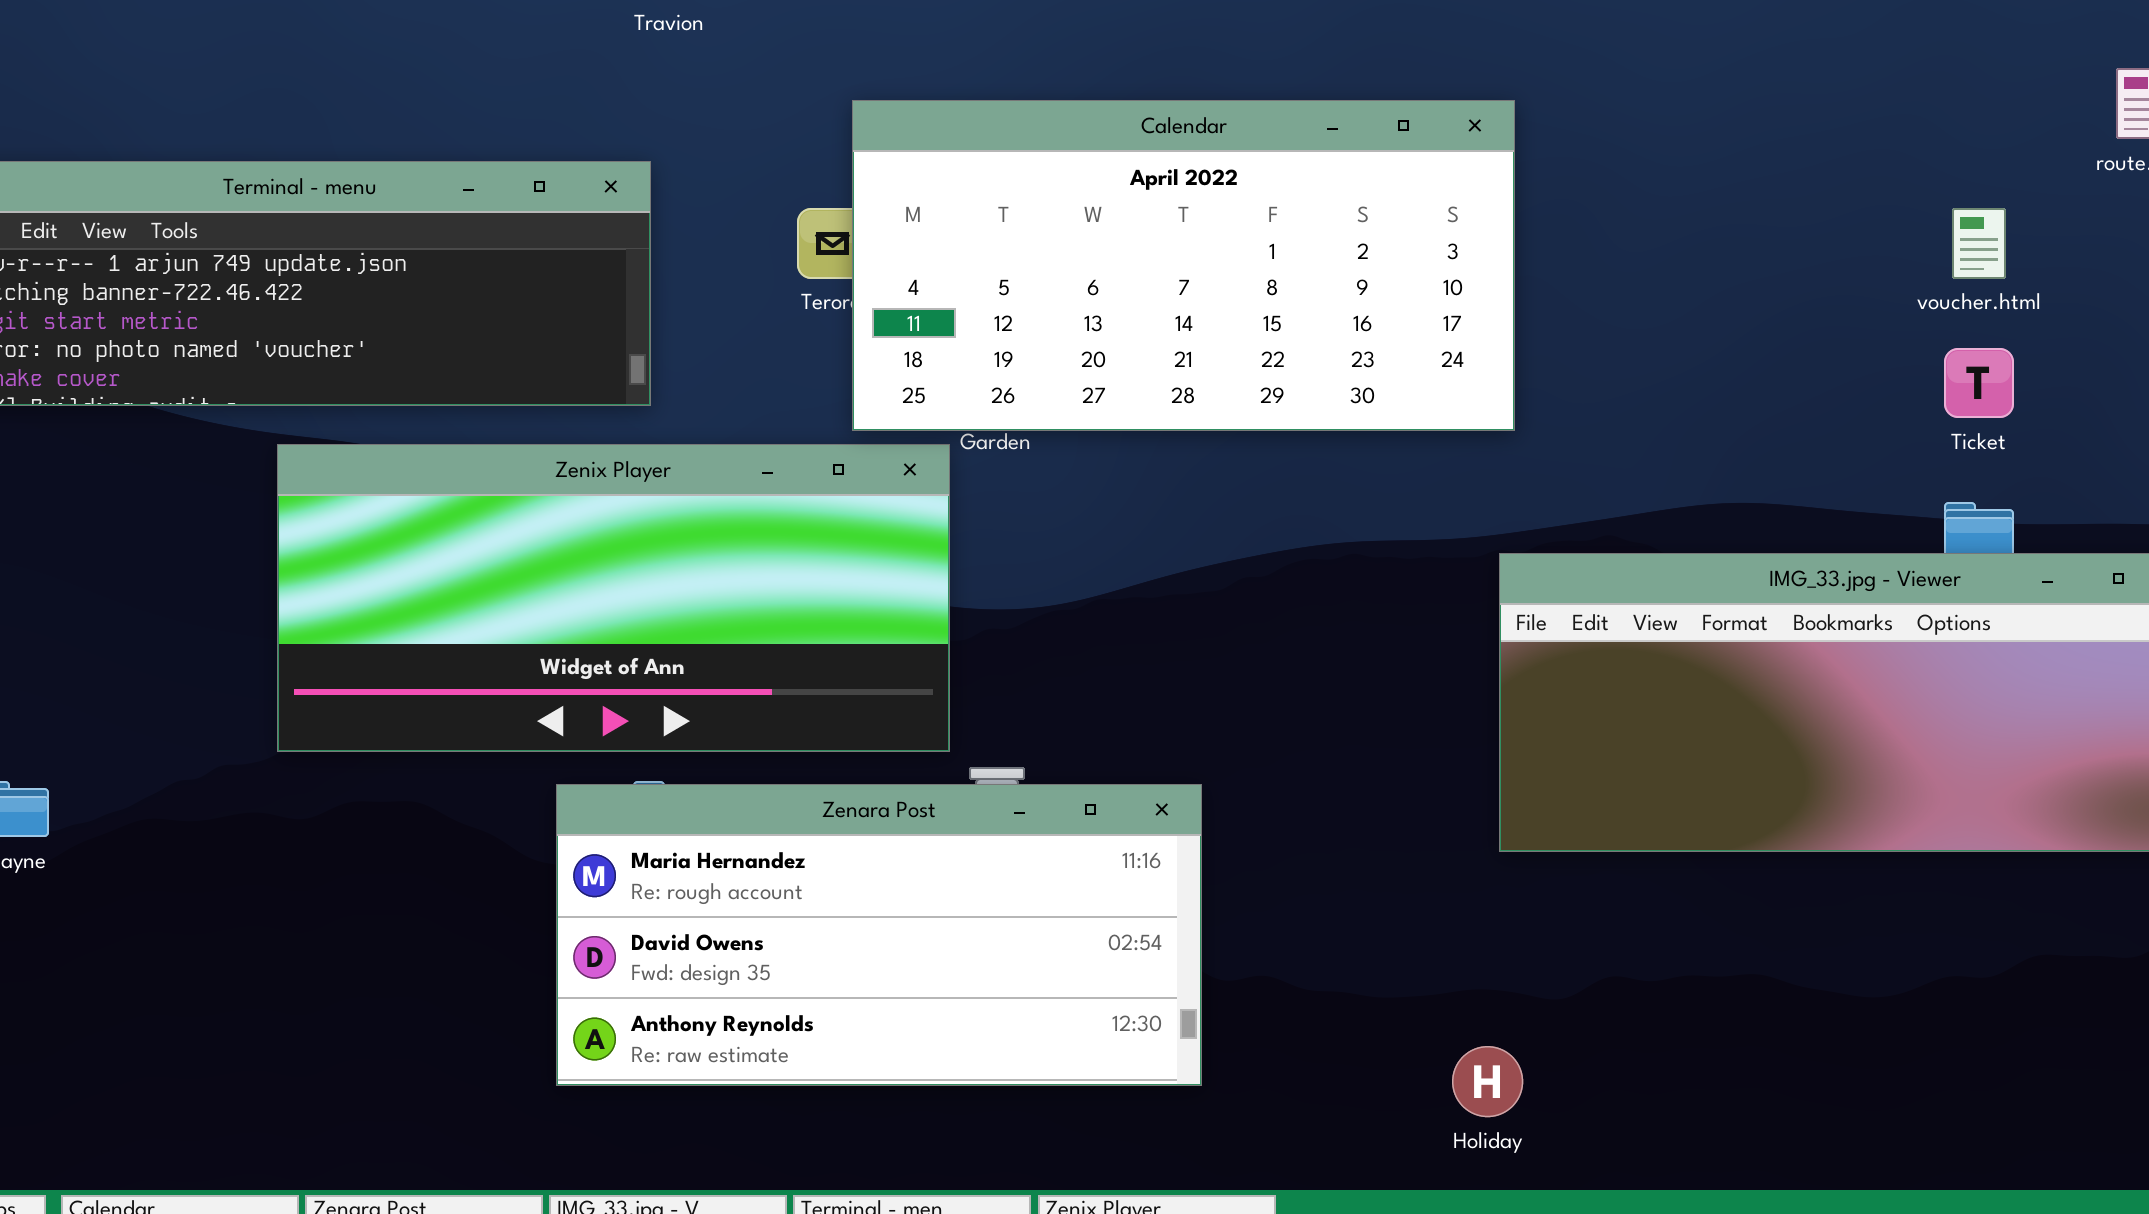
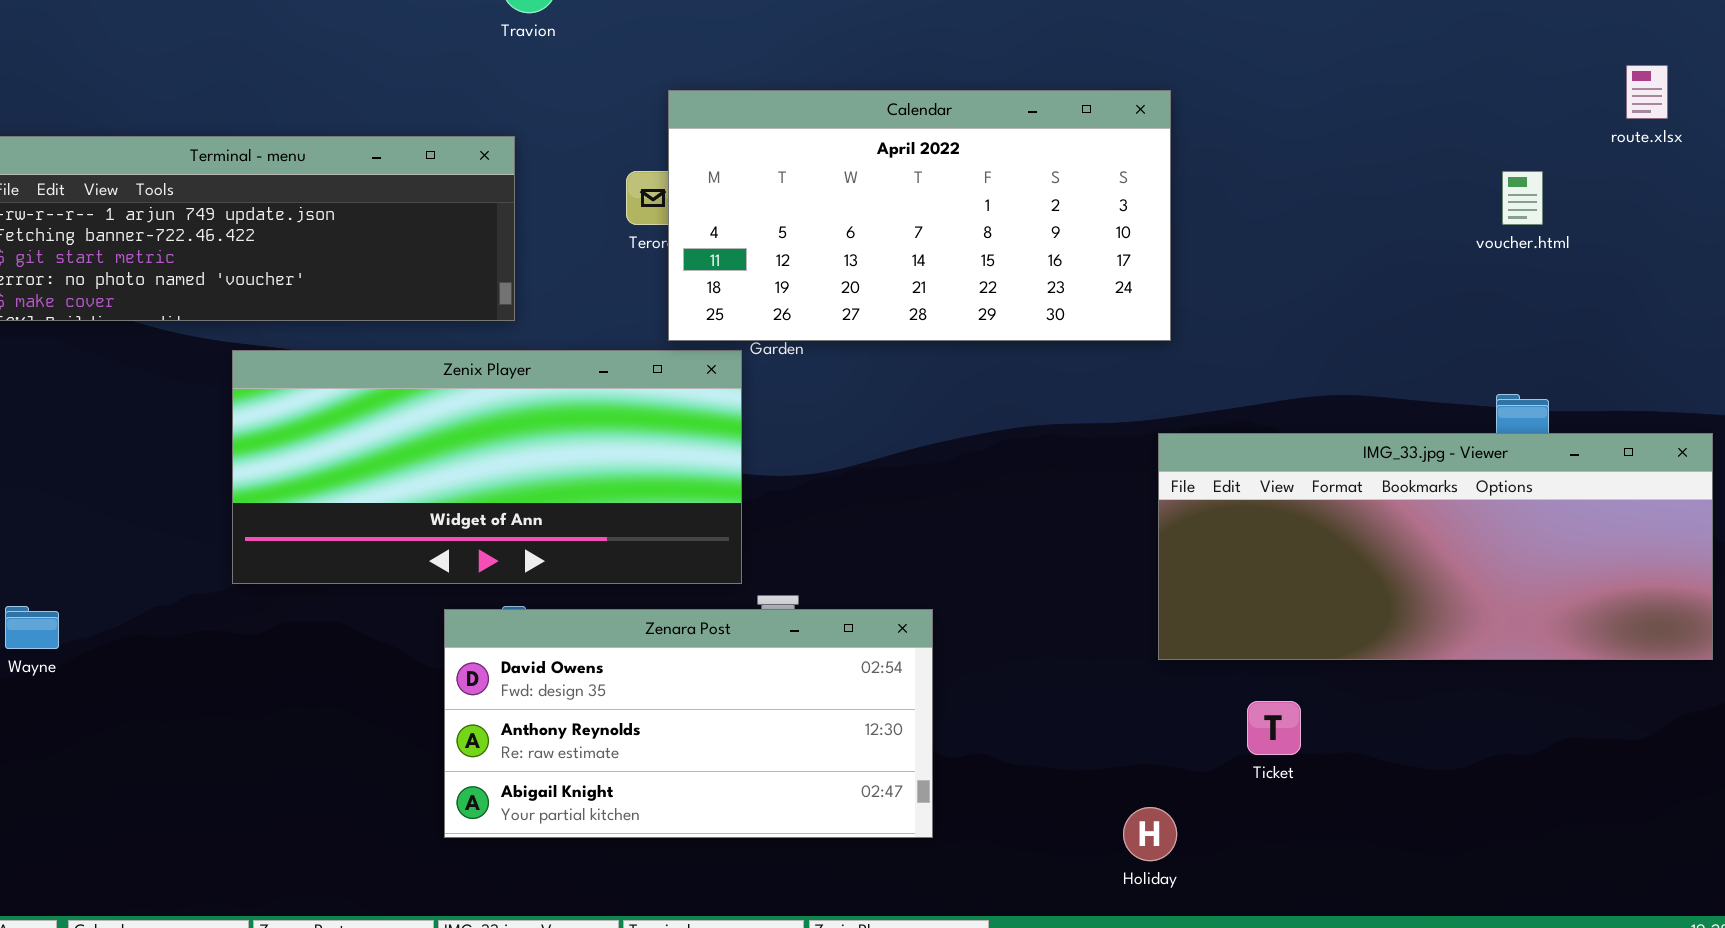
Ticket: [1944,348,2014,418] -> [1247,701,1301,755], moved
Zenara Post: [556,784,1202,1086] -> [444,609,933,838], scrolled down 1 row

